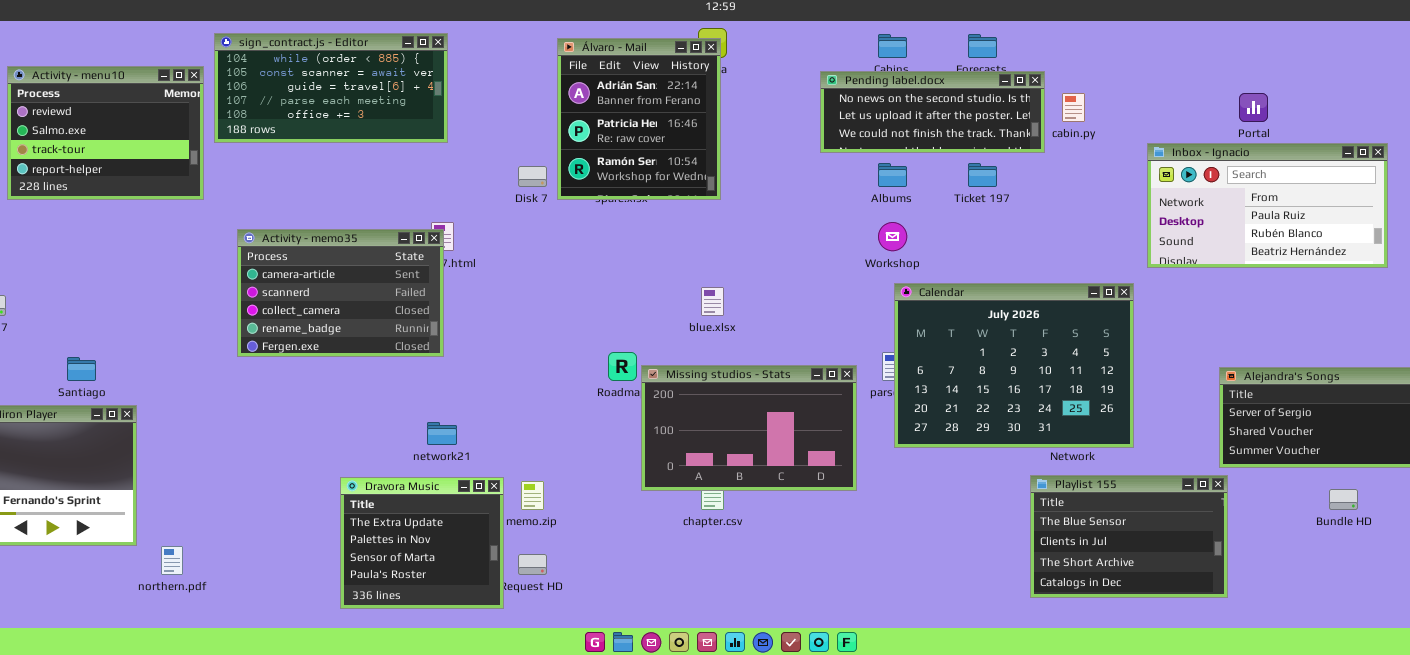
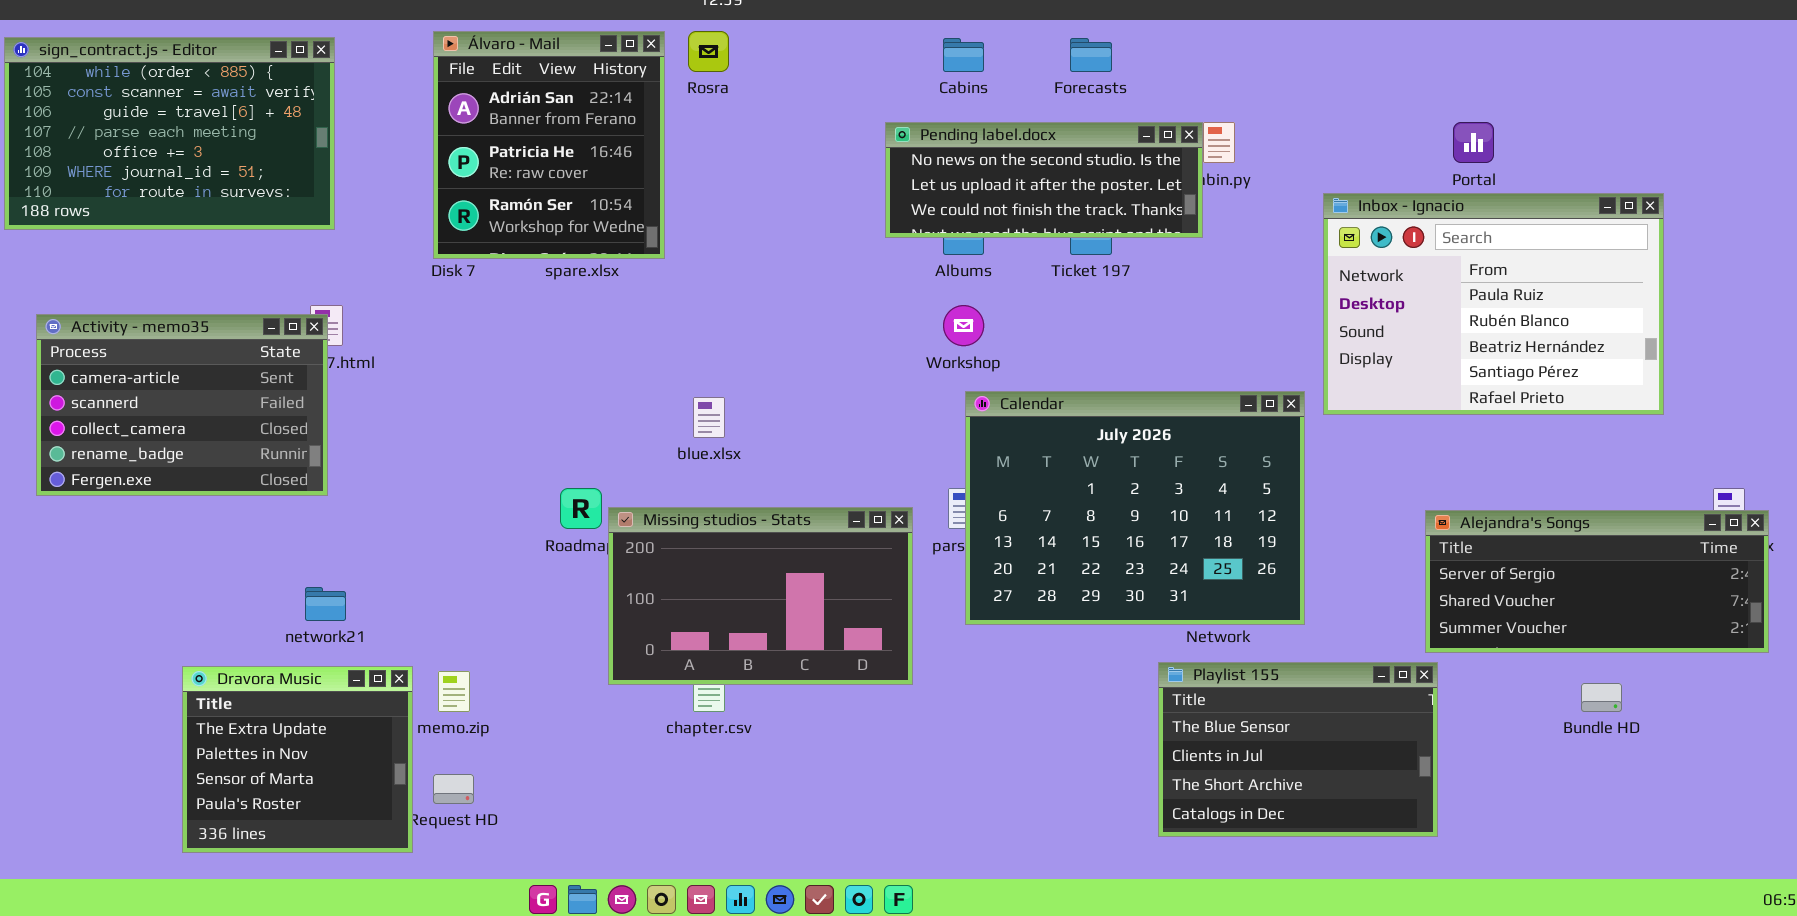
sign_contract.js - Editor: [214,33,448,143] -> [4,37,335,230], resized
Álvaro - Mail: [557,38,721,200] -> [433,31,665,259], moved
Pending label.docx: [820,71,1045,153] -> [885,122,1203,238], moved
Inbox - Ignacio: [1147,143,1388,268] -> [1323,193,1664,415], resized

